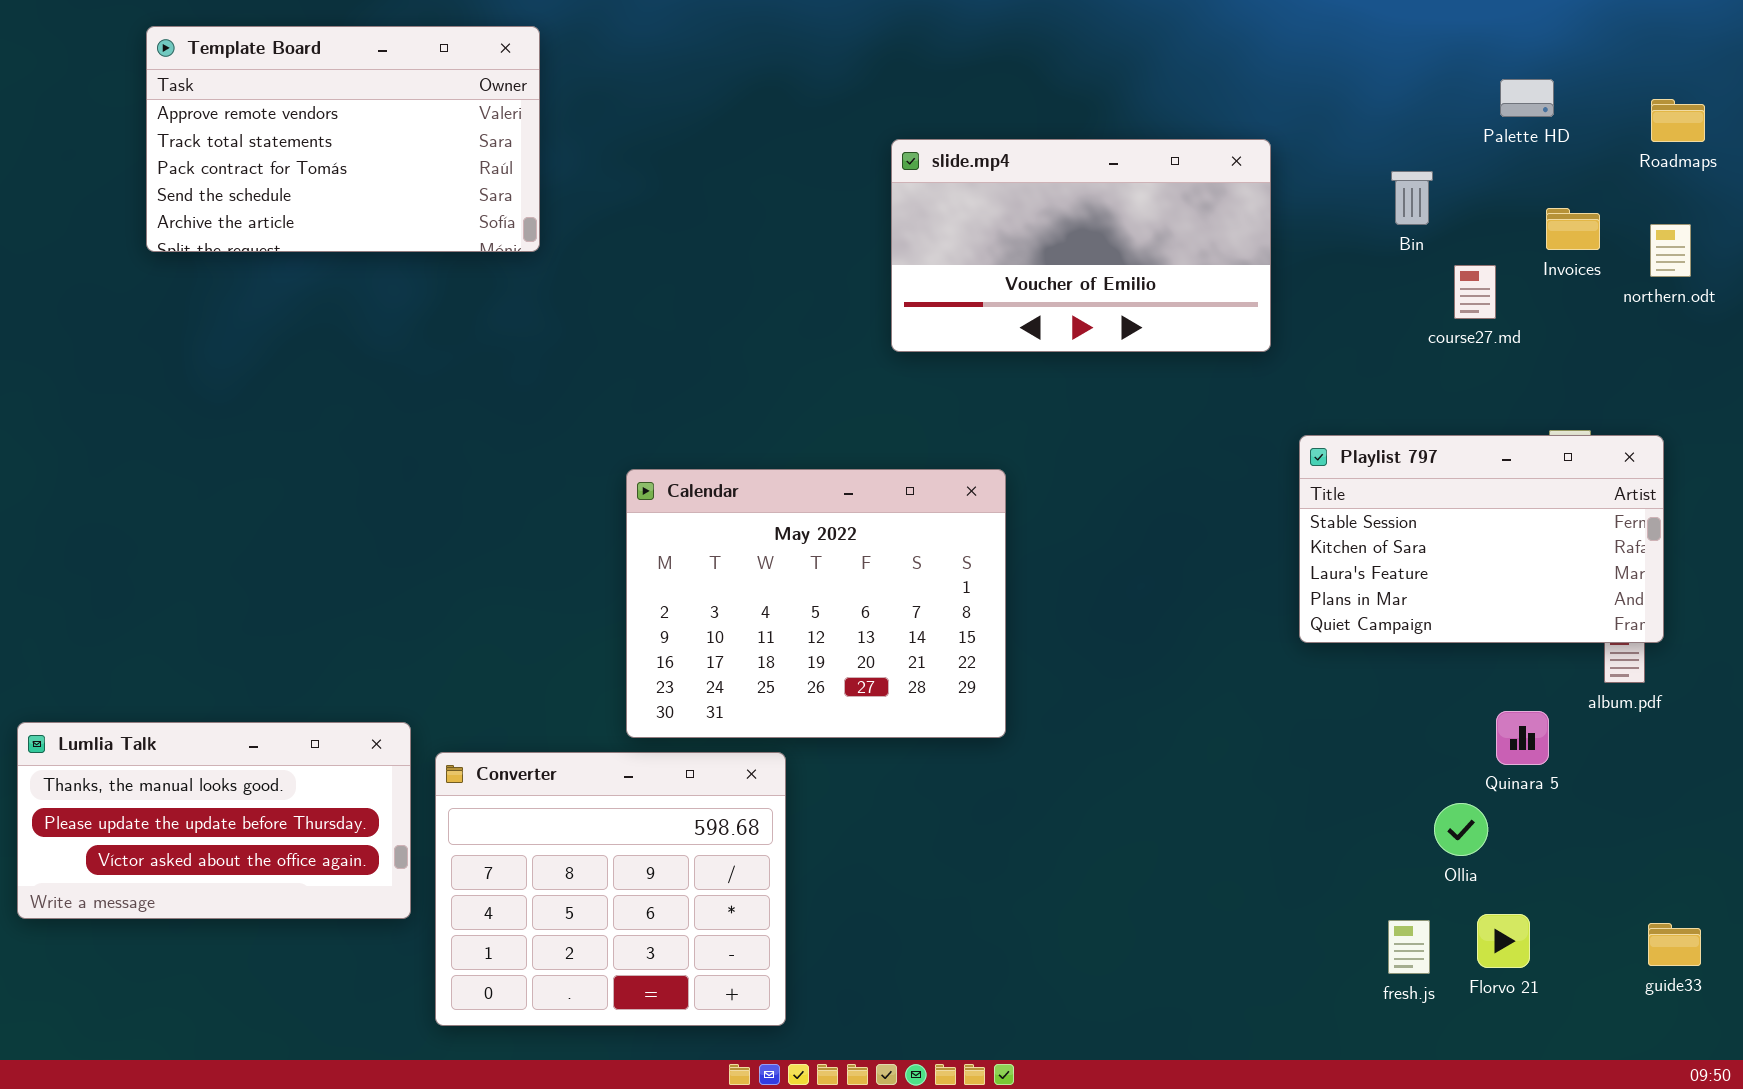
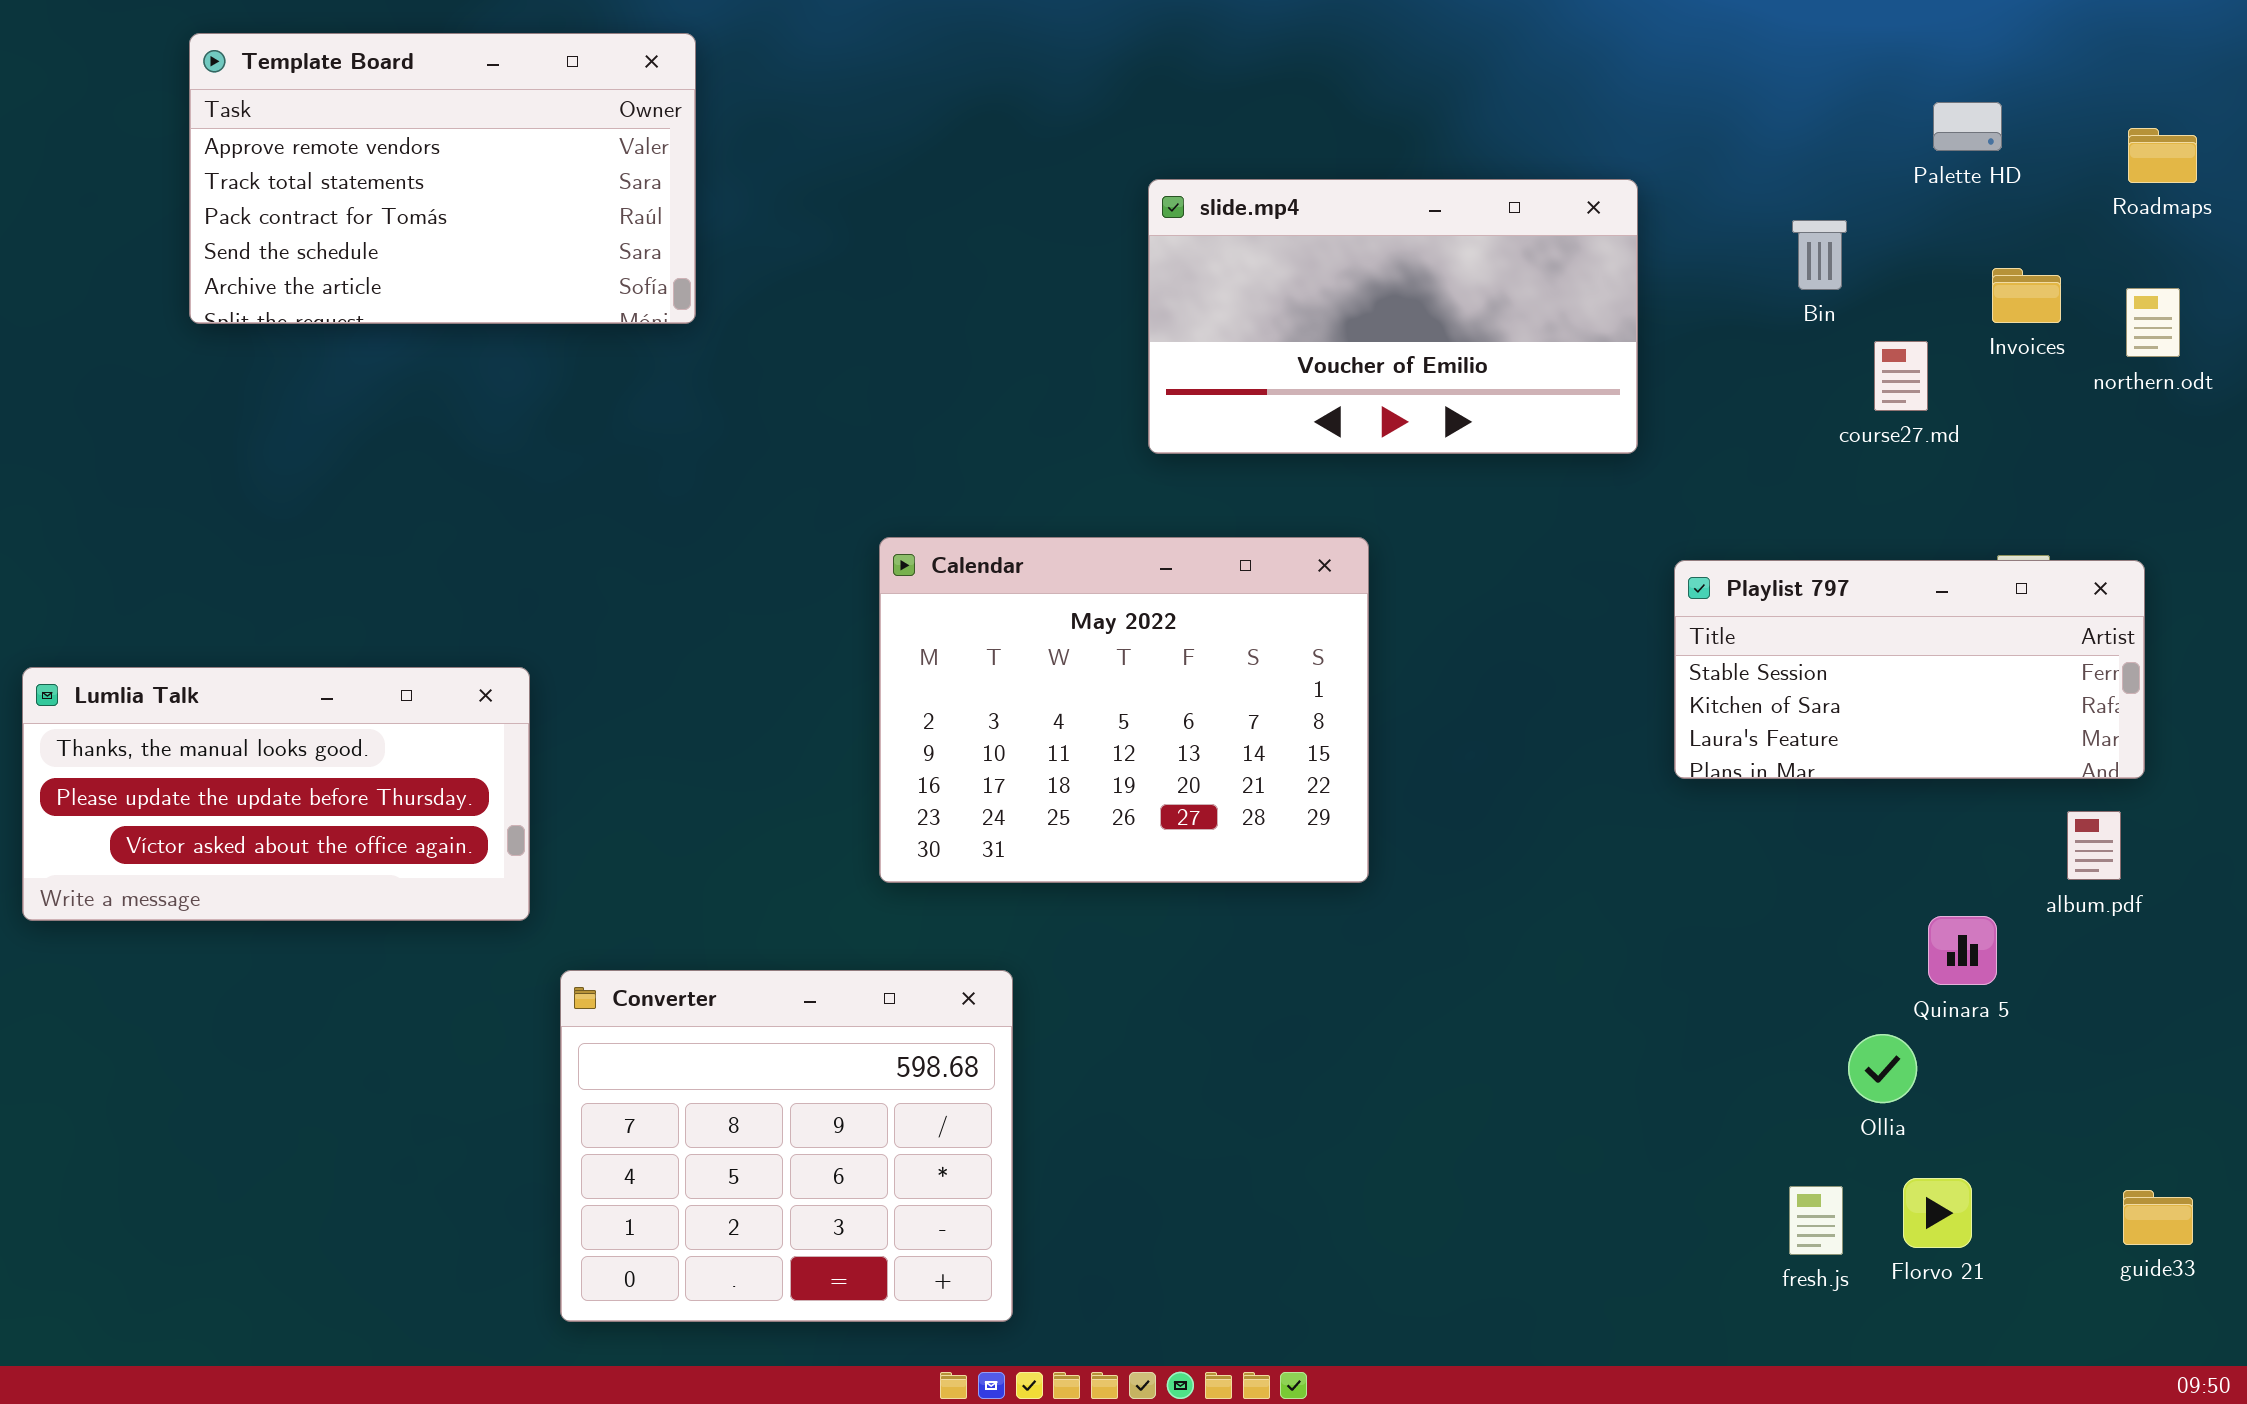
Playlist 797: [1299,435,1664,643] -> [1674,560,2145,779], resized
Calendar: [626,469,1006,738] -> [879,537,1369,883], moved
Lumlia Talk: [17,722,411,919] -> [22,667,530,921], moved

